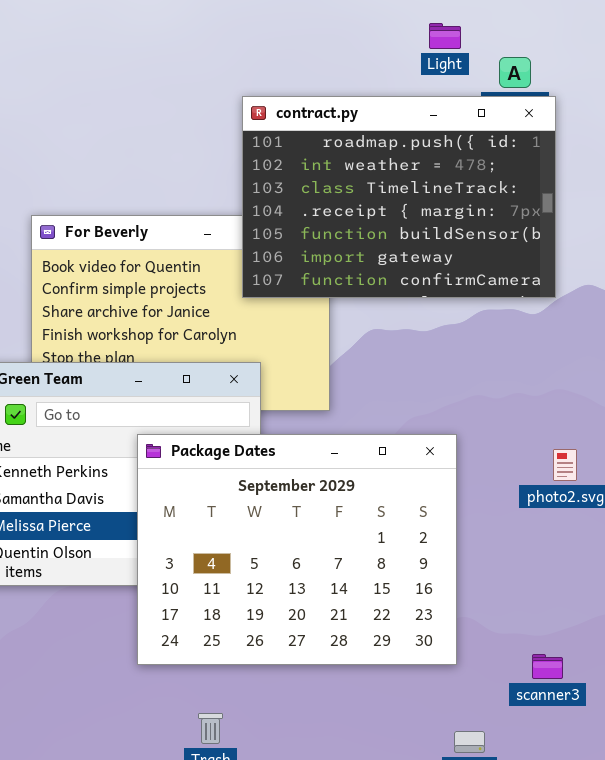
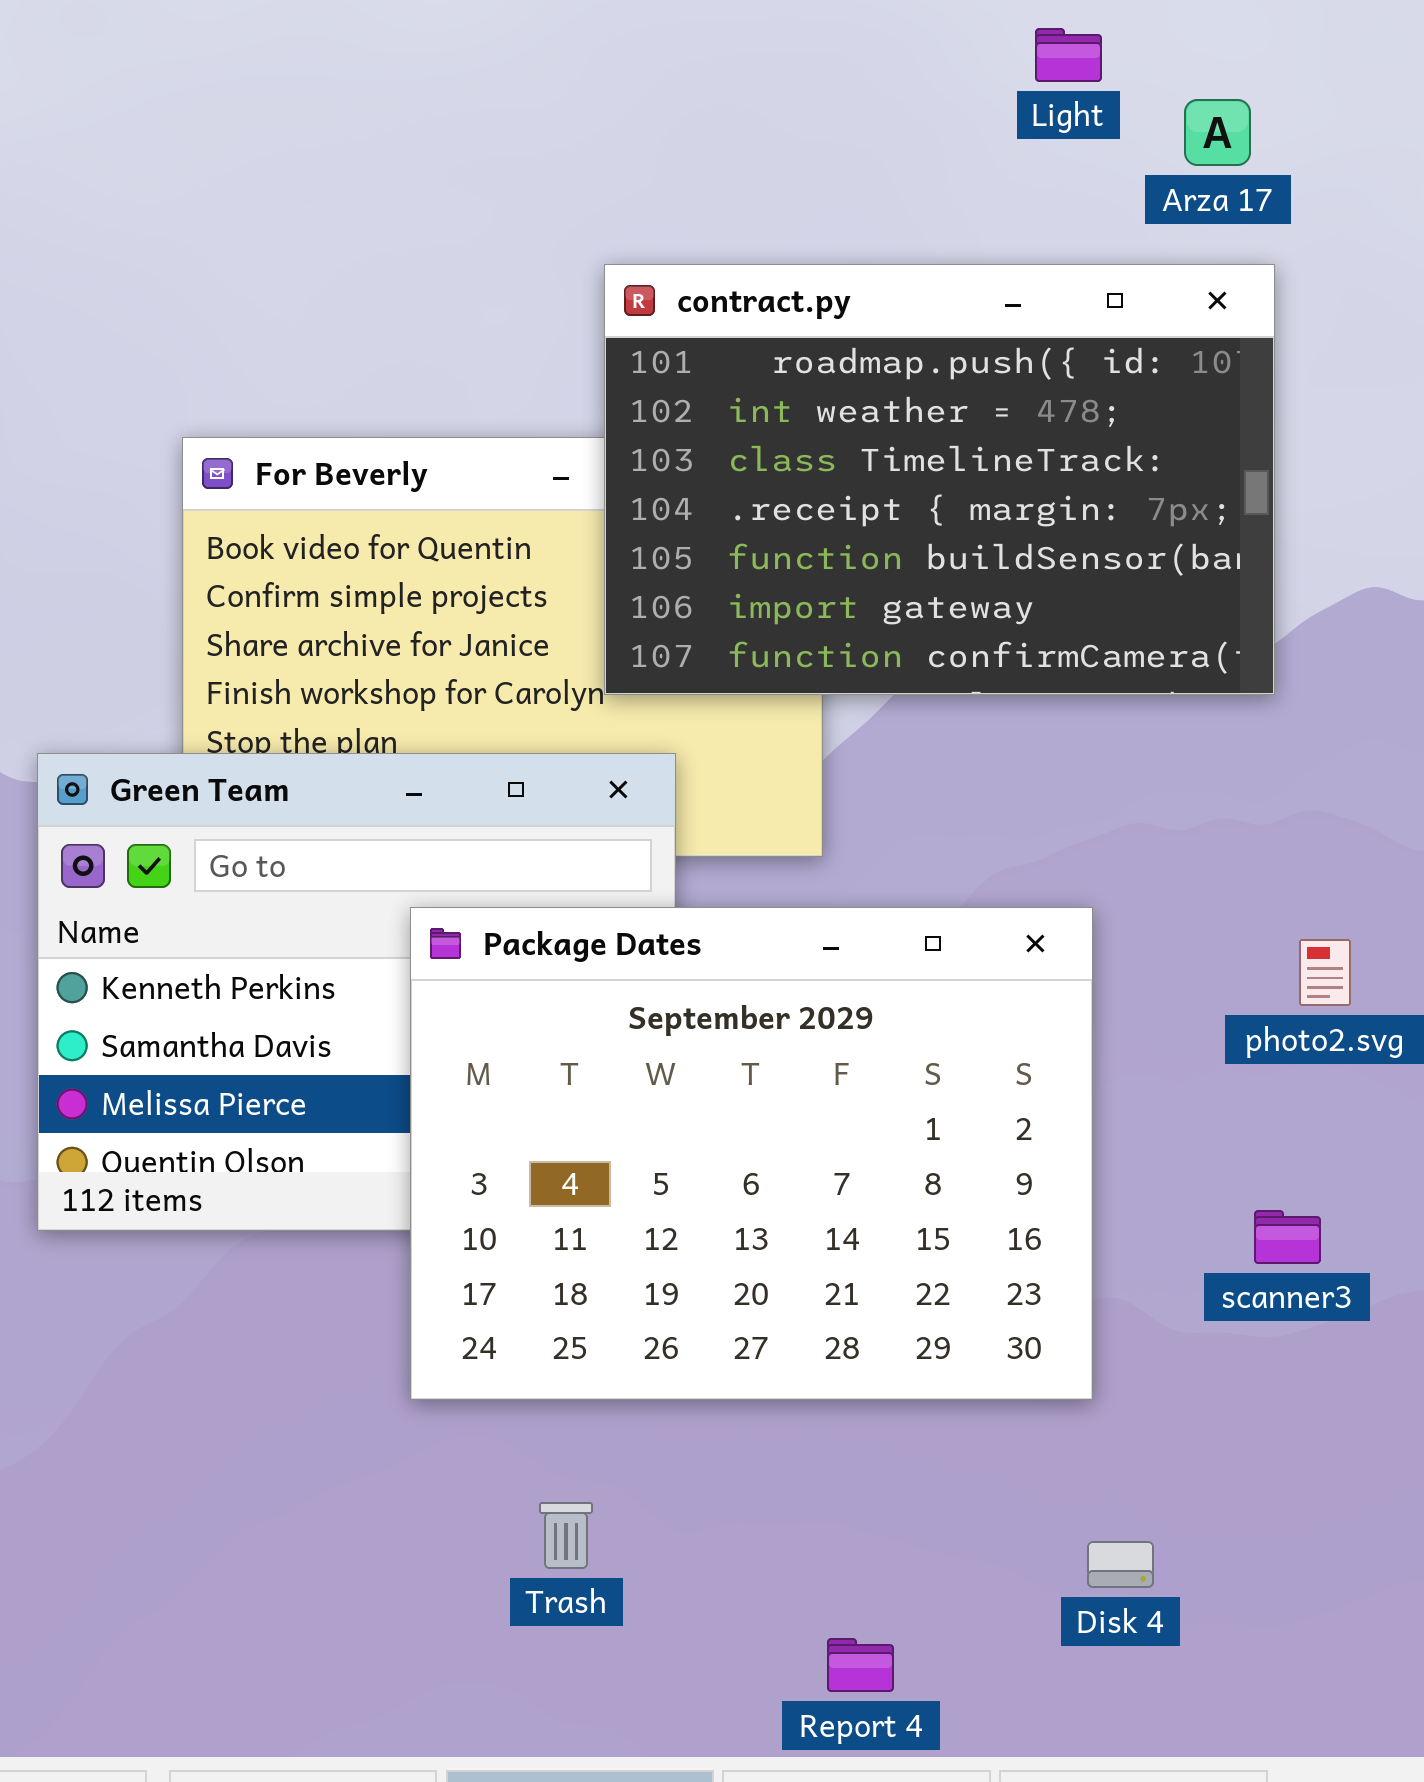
contract.py: [242,96,556,298] -> [604,264,1275,695], moved
scanner3: [532,654,563,679] -> [1254,1210,1321,1264], moved

